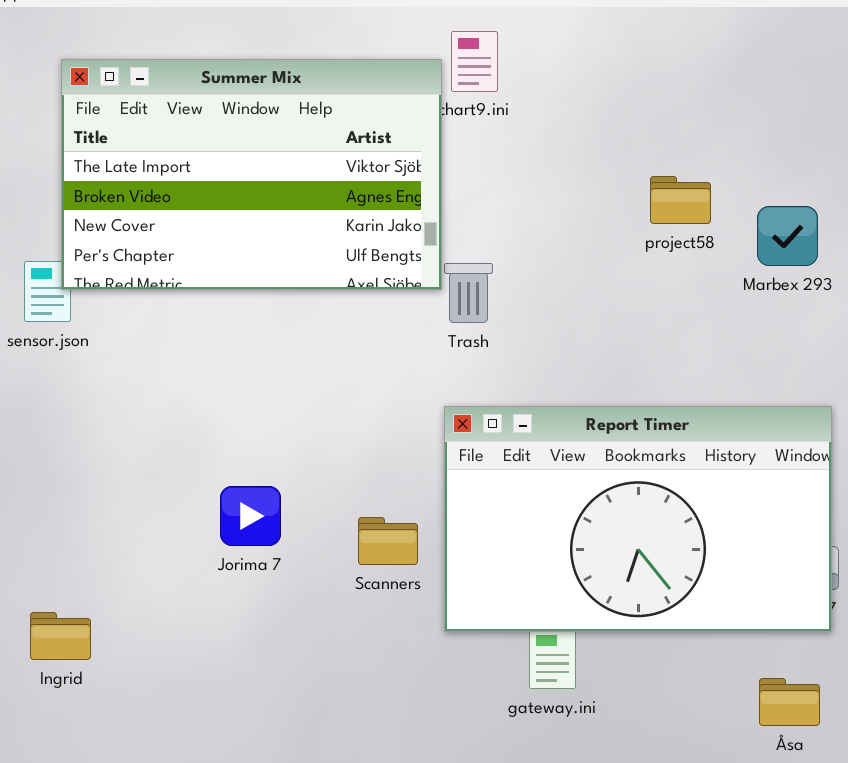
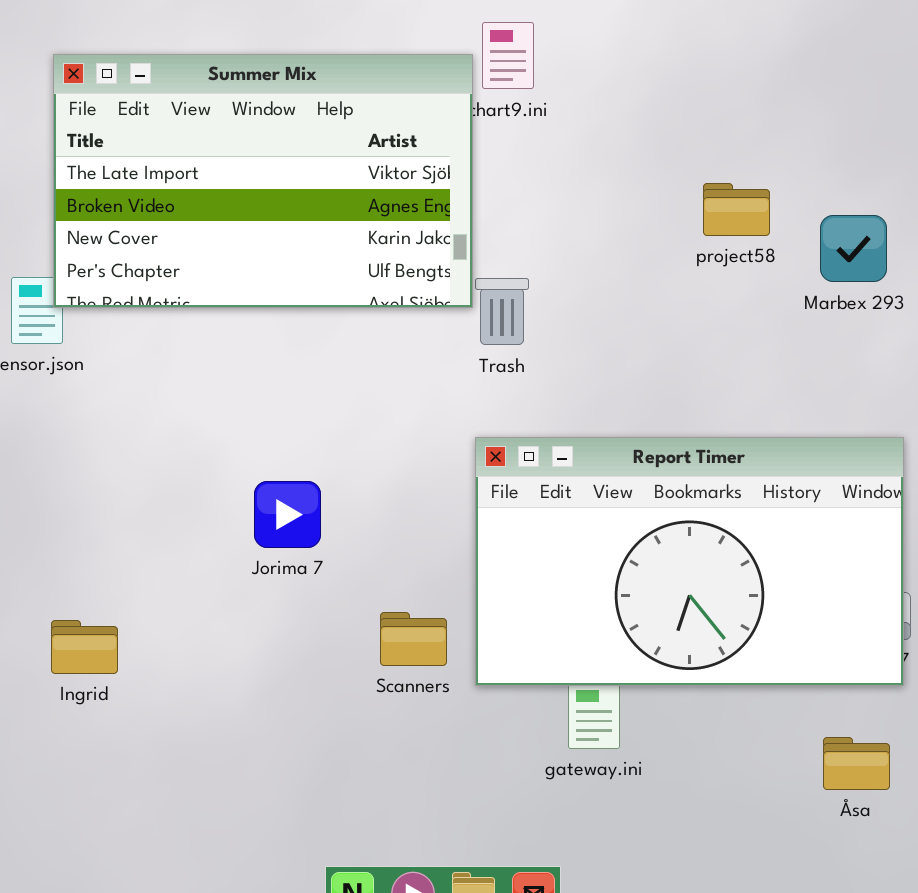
Jorima 7: [220,486,281,546] -> [254,481,321,548], moved
Scanners: [358,517,418,565] -> [380,612,447,666], moved
Ingrid: [30,612,91,660] -> [51,620,118,674], moved

